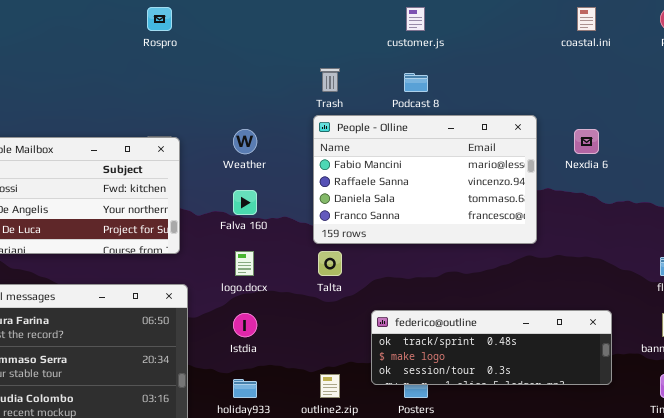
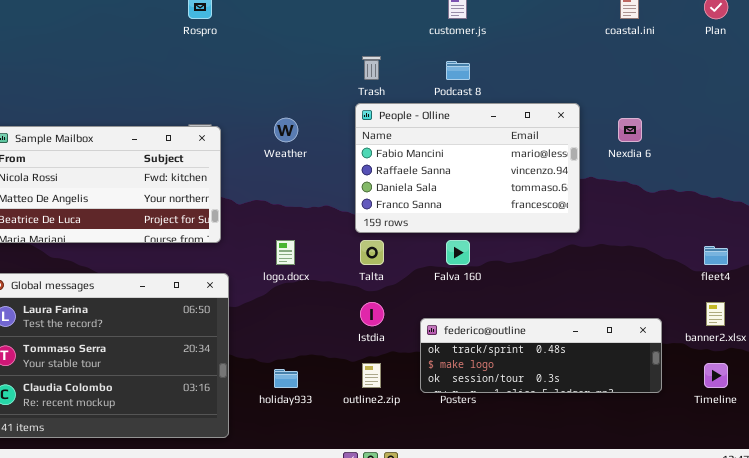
Falva 160: [233,190,257,215] -> [446,240,470,265], moved
federico@outline: [371,310,612,385] -> [420,318,662,393], moved
Istdia: [233,313,257,337] -> [360,302,384,326], moved

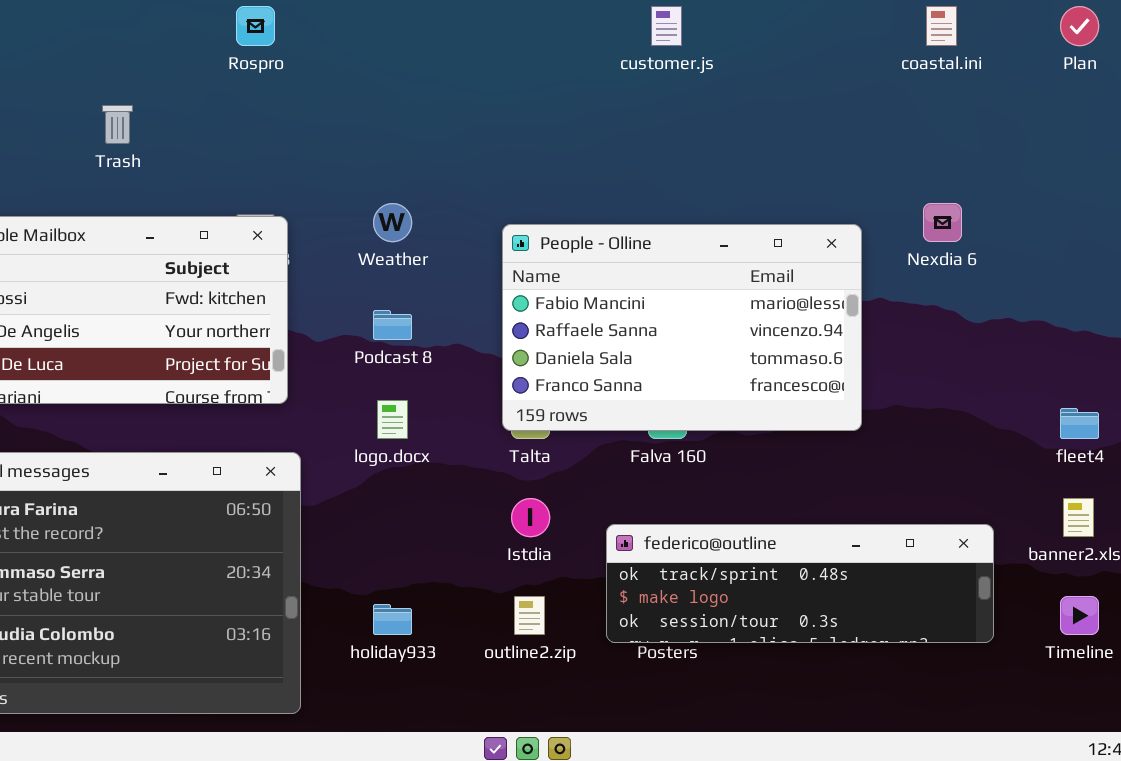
Trash: [362,56,381,80] -> [102,105,133,144], moved
Podcast 8: [446,61,470,80] -> [373,310,412,340], moved
People - Olline: [355,103,580,233] -> [502,224,862,431], moved

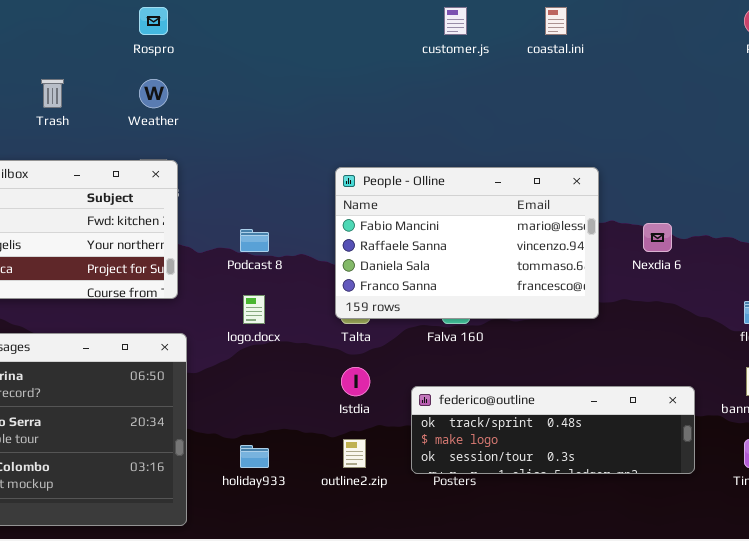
coastal.ini: [926,6,957,46] -> [545,7,567,35], moved
Weather: [373,203,412,242] -> [139,79,168,108], moved
Nexdia 6: [923,203,962,242] -> [643,223,672,252], moved

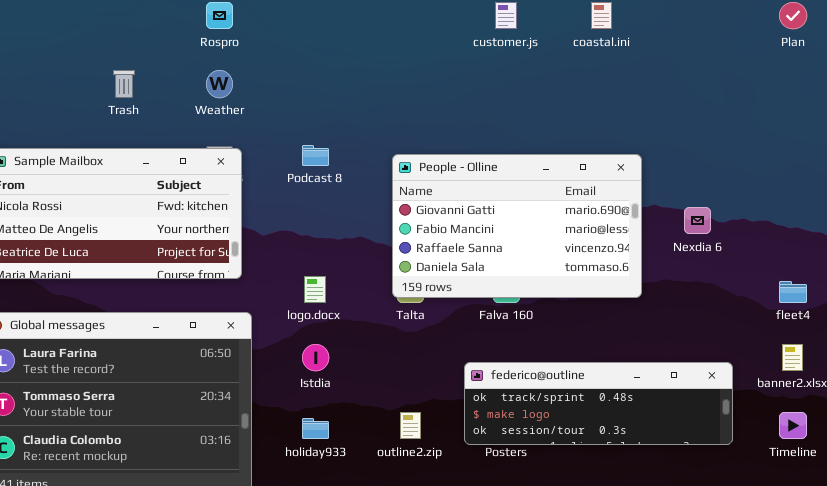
People - Olline: [335,167,599,319] -> [392,154,642,298], scrolled up 1 row
Podcast 8: [240,229,269,252] -> [302,145,329,166], moved
Istdia: [341,367,370,396] -> [302,344,329,371], moved

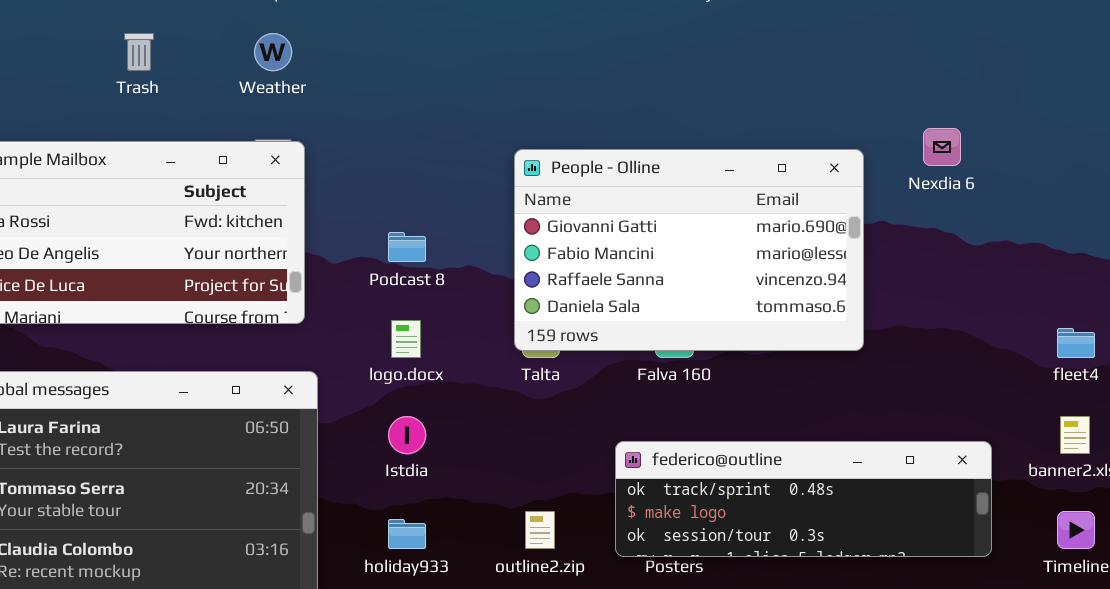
Podcast 8: [302,145,329,166] -> [388,232,426,262], moved
Nexdia 6: [684,207,711,234] -> [923,128,961,166], moved

